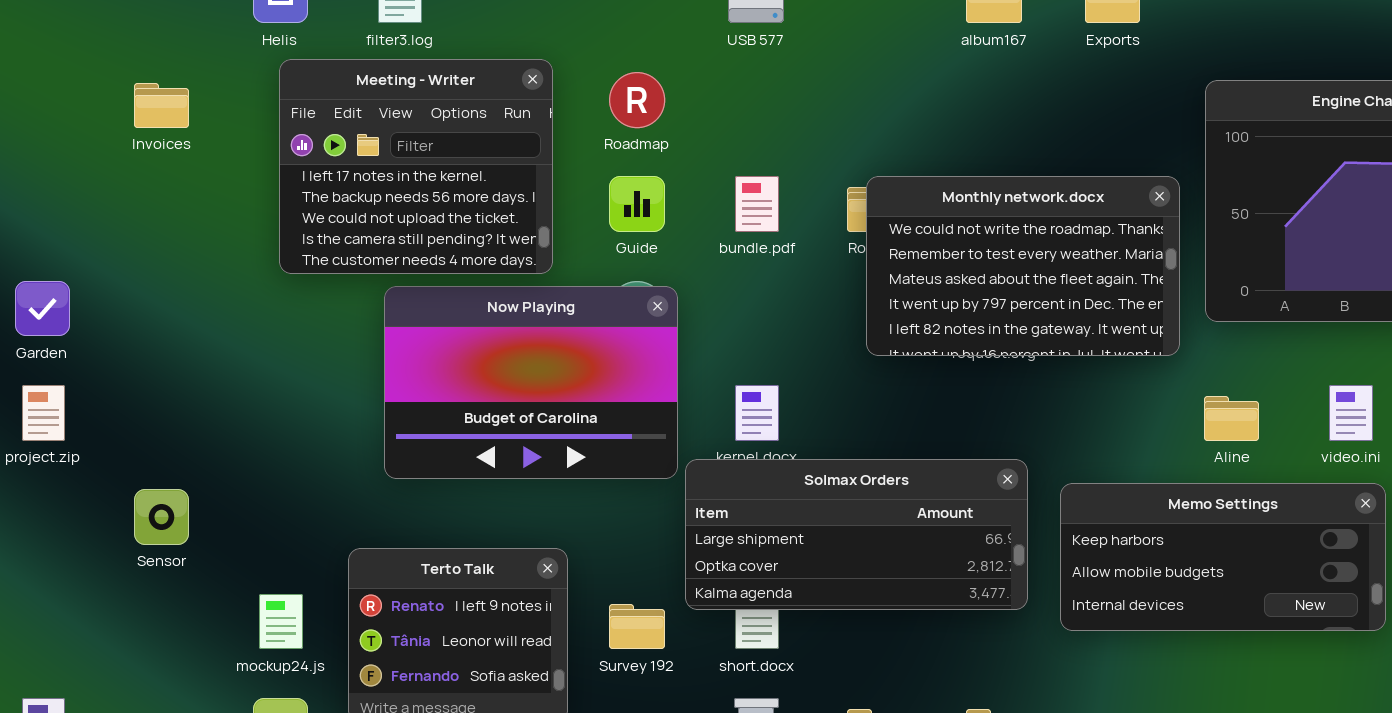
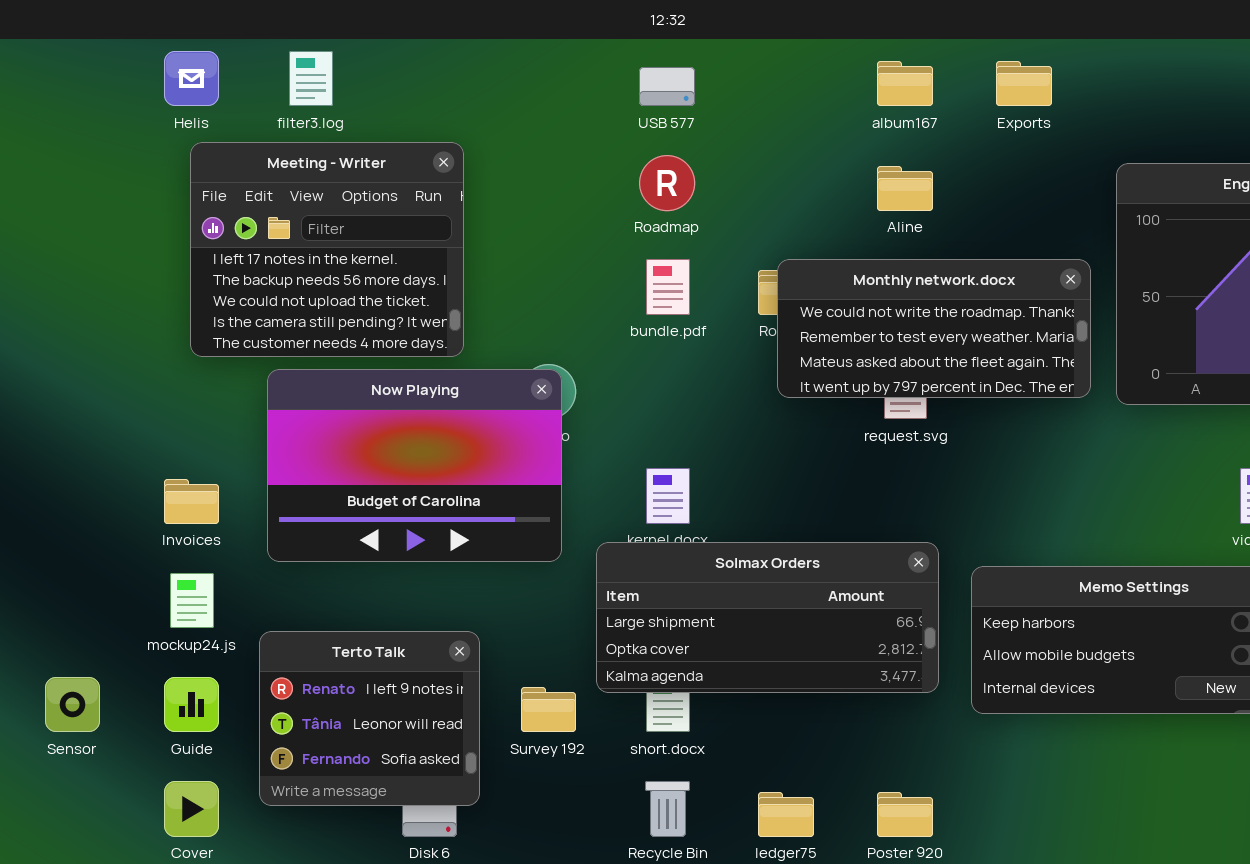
Roadmap: [609,72,665,128] -> [639,155,695,211], moved
Invoices: [134,83,189,128] -> [164,479,219,524], moved
Guide: [609,176,665,232] -> [164,677,219,732], moved
Monthly network.docx: [866,176,1180,356] -> [777,259,1091,398], resized
Now Playing: [384,286,678,479] -> [267,369,562,562], moved
Aline: [1204,396,1259,441] -> [877,166,933,211], moved
Sensor: [134,489,189,545] -> [45,677,100,732], moved
mockup24.js: [259,594,303,649] -> [170,573,214,628], moved

